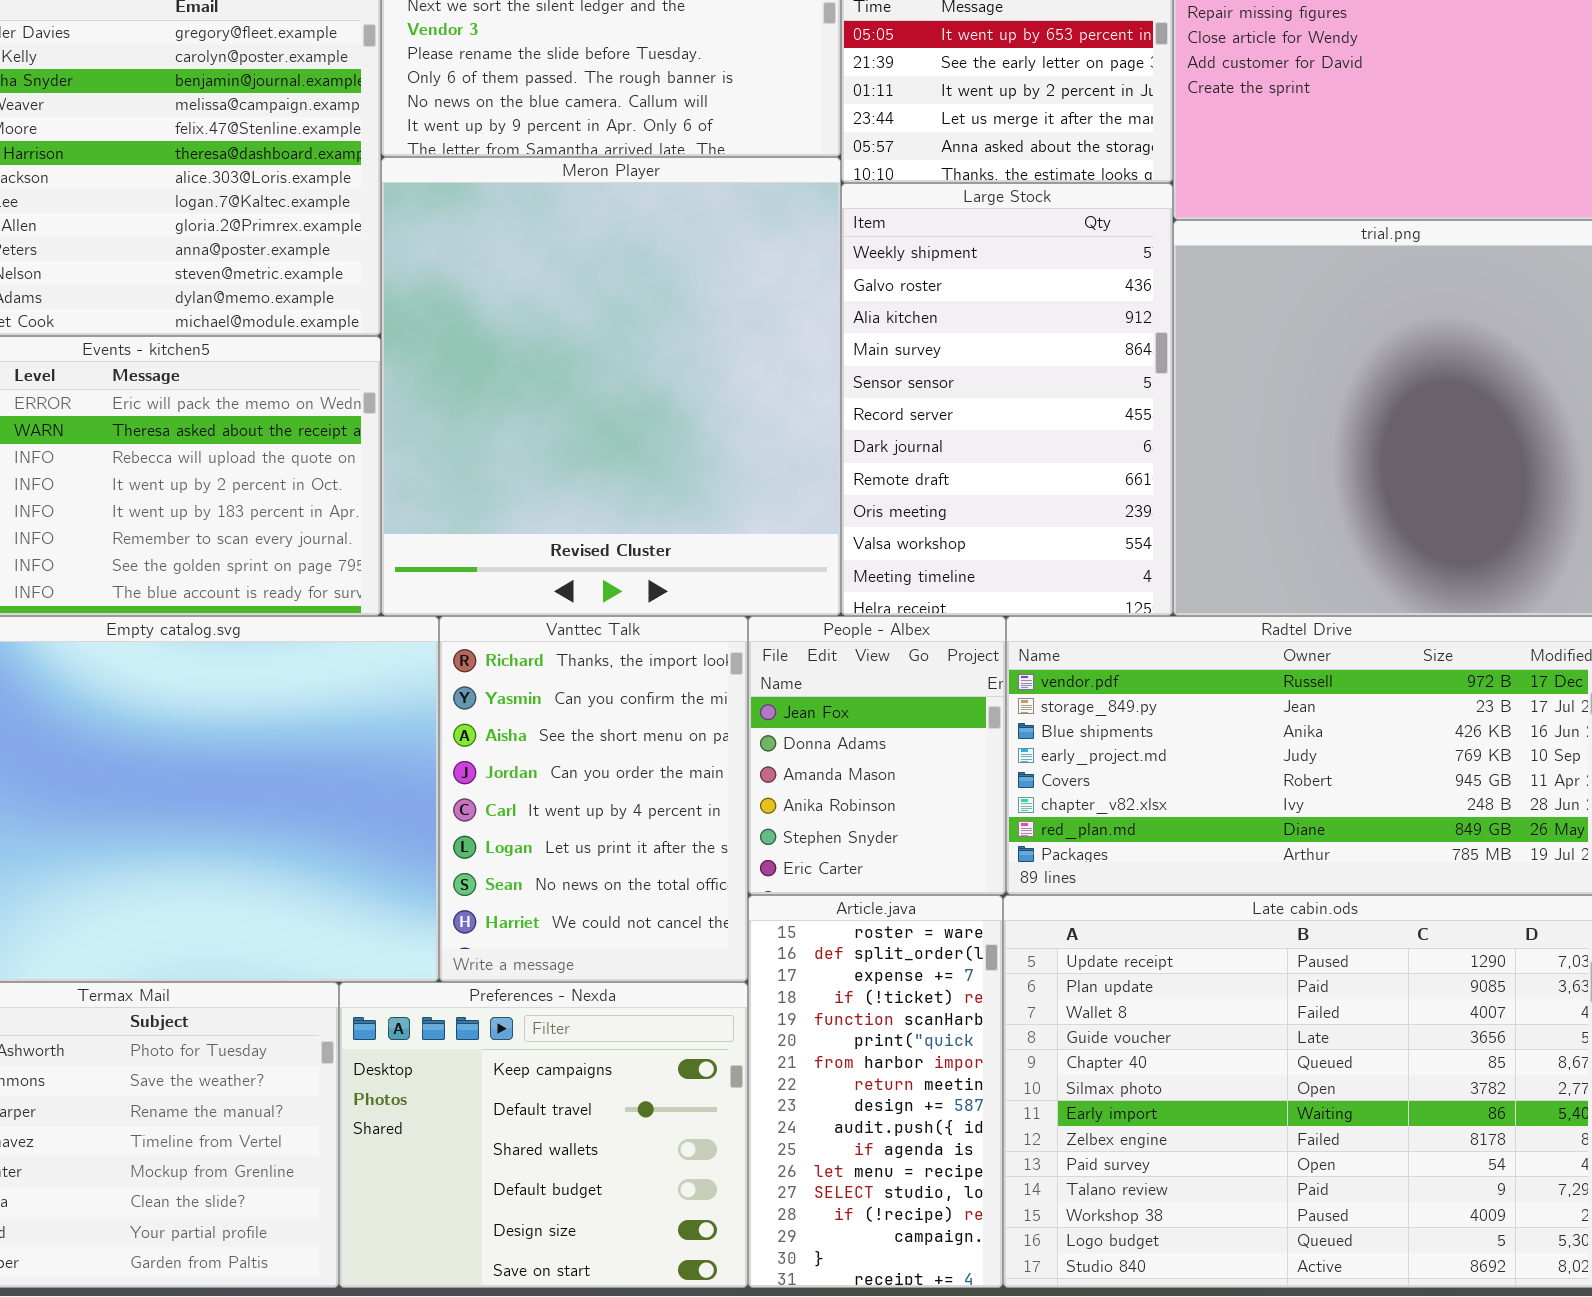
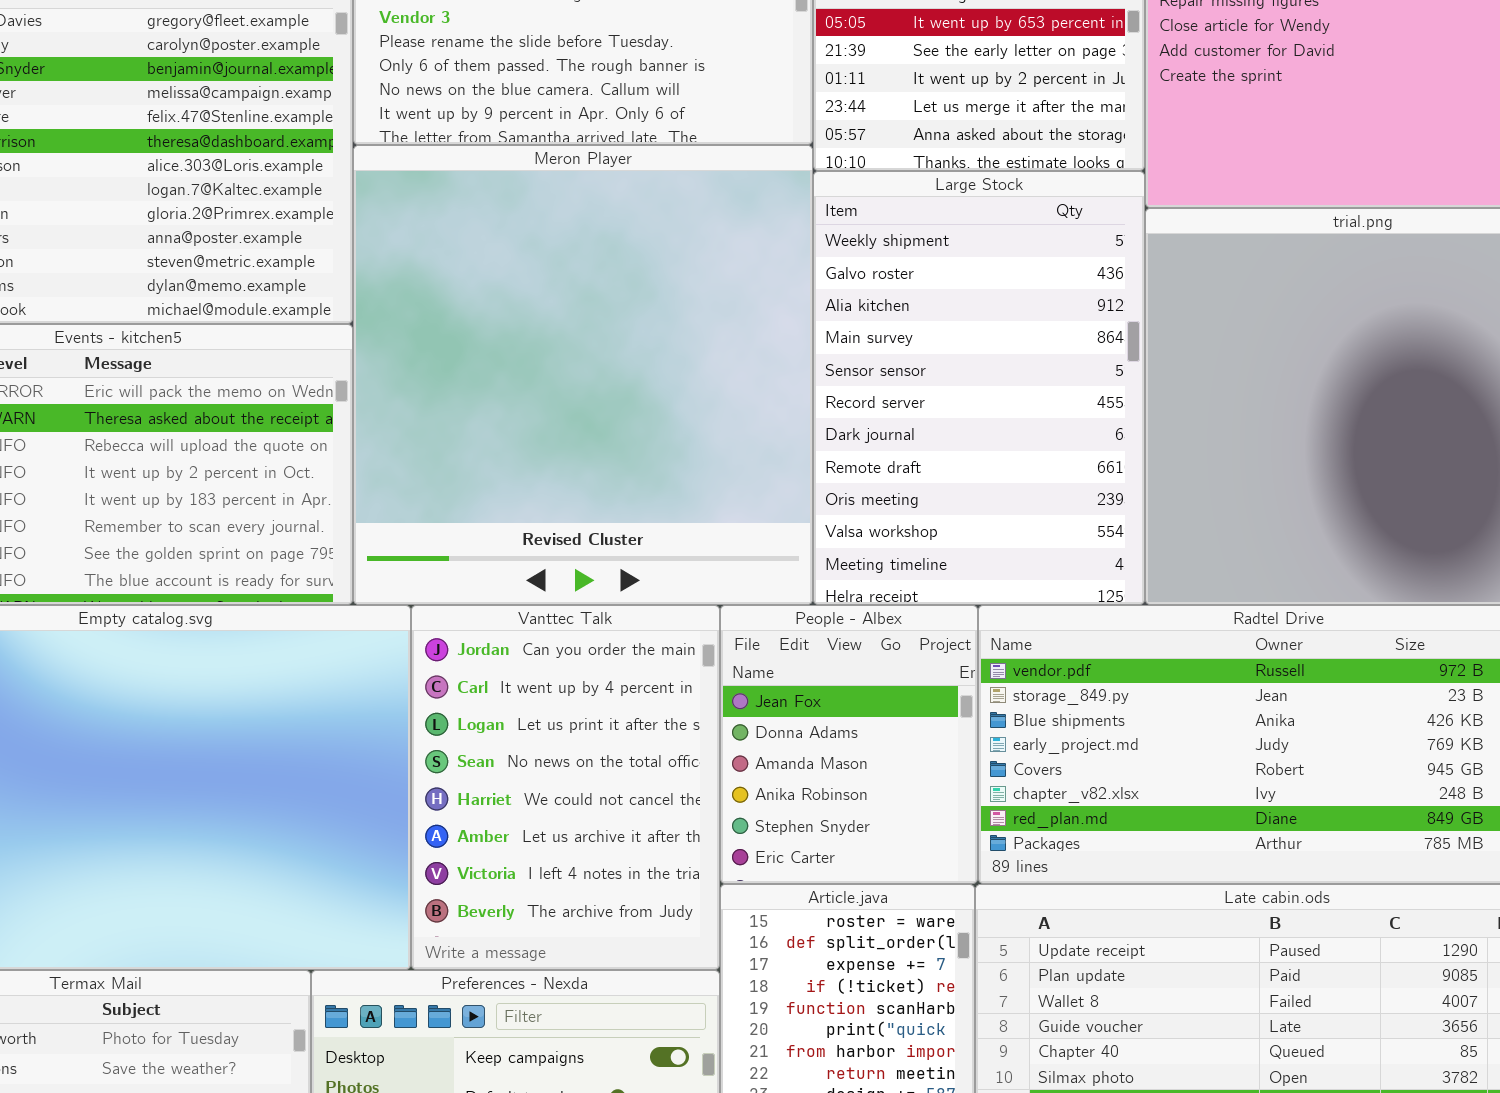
Vanttec Talk: [439,616,748,982] -> [411,605,720,970], scrolled down 3 rows

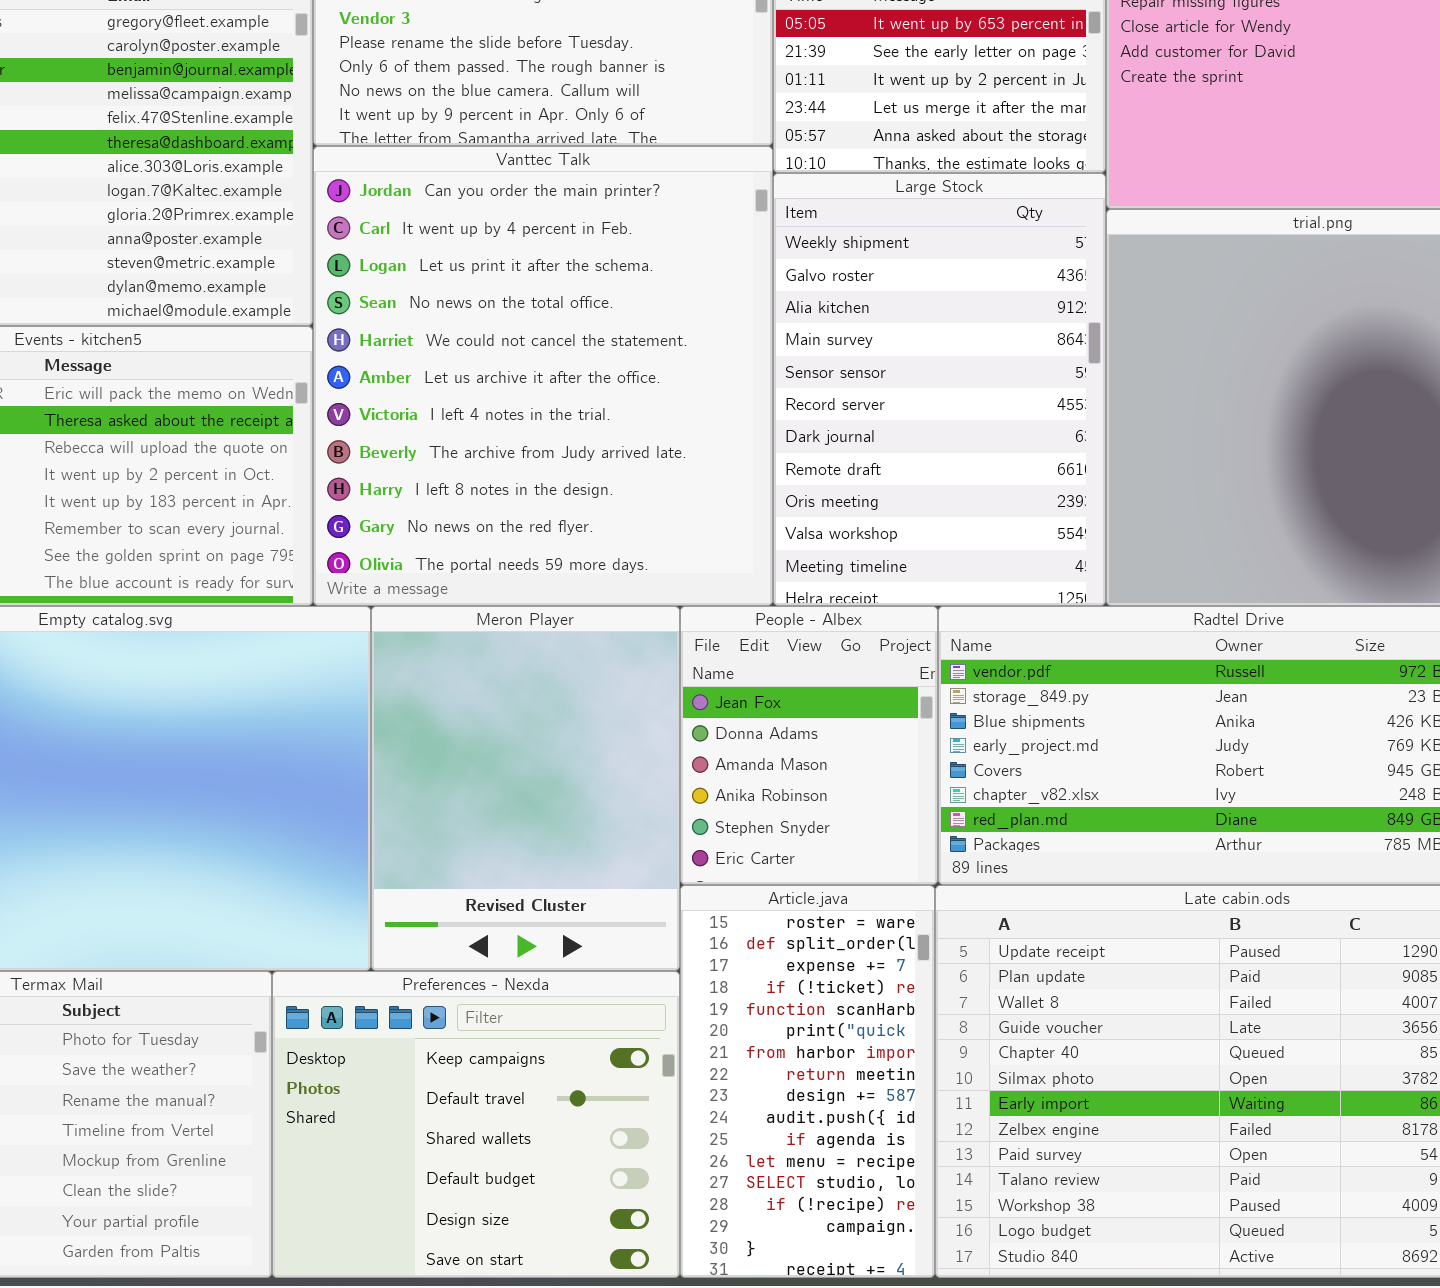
Meron Player: [353,145,813,605] -> [371,606,680,971], moved, resized
Vanttec Talk: [411,605,720,970] -> [313,146,773,606], moved, resized

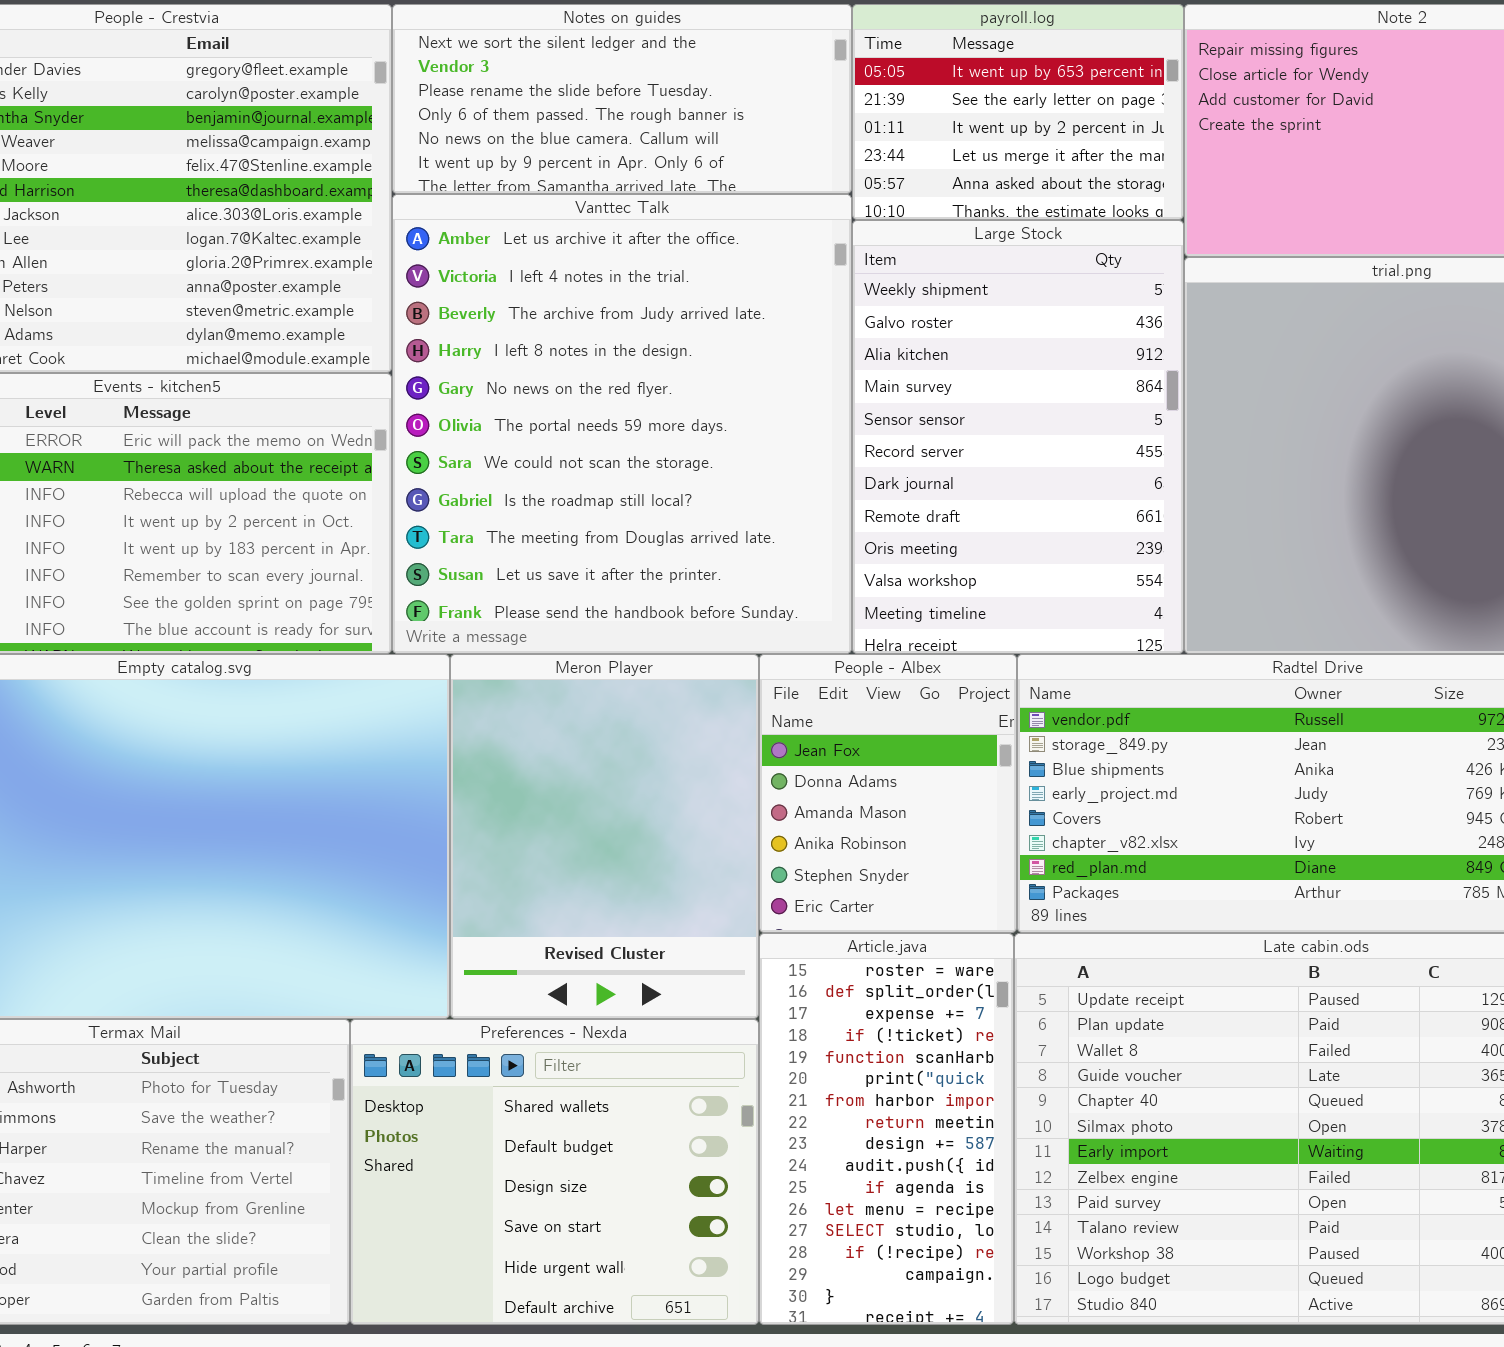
Vanttec Talk: [313,146,773,606] -> [392,194,852,654], scrolled down 5 rows
Preferences - Nexda: [272,971,680,1278] -> [350,1019,759,1325], scrolled down 2 rows

